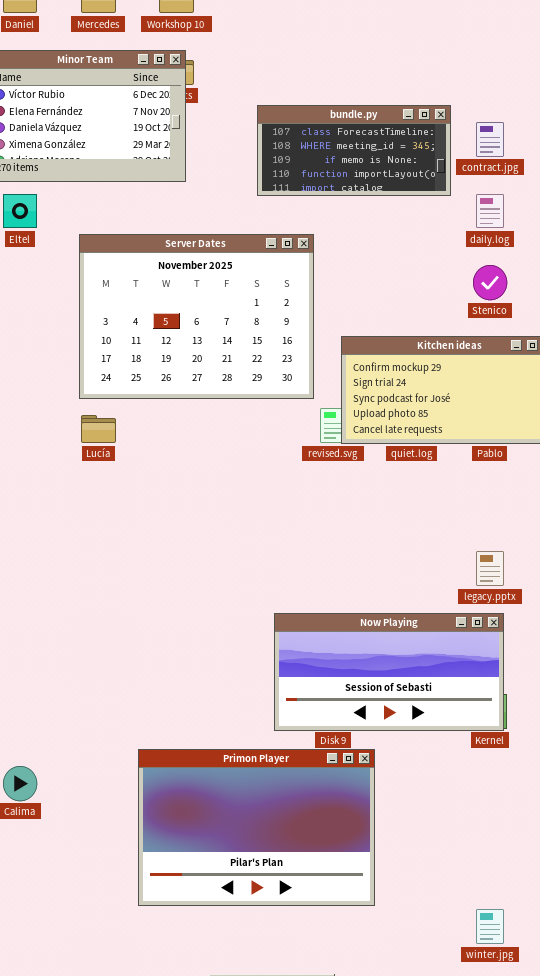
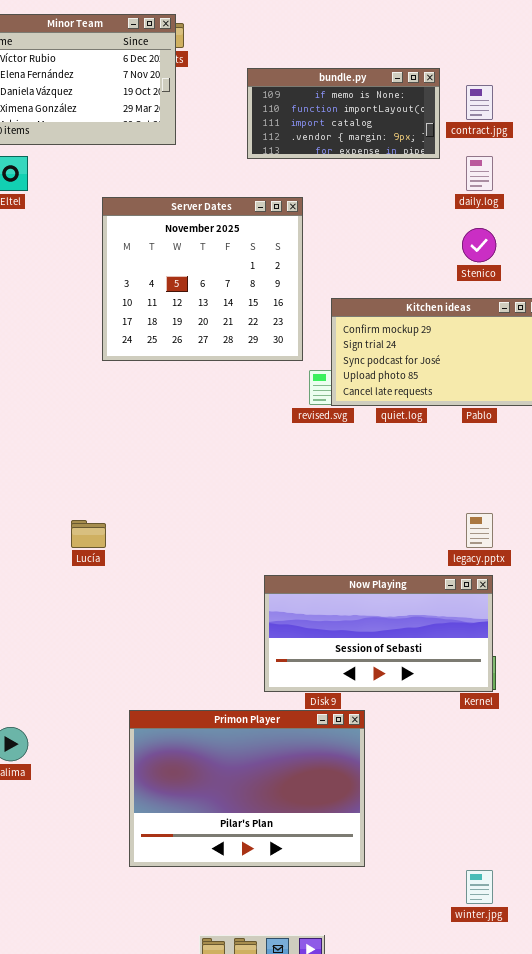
bundle.py: [257,105,451,196] -> [247,68,440,159], scrolled down 2 rows
Server Dates: [79,234,314,399] -> [102,197,303,361], resized
Lucía: [81,415,116,443] -> [71,520,106,548], moved

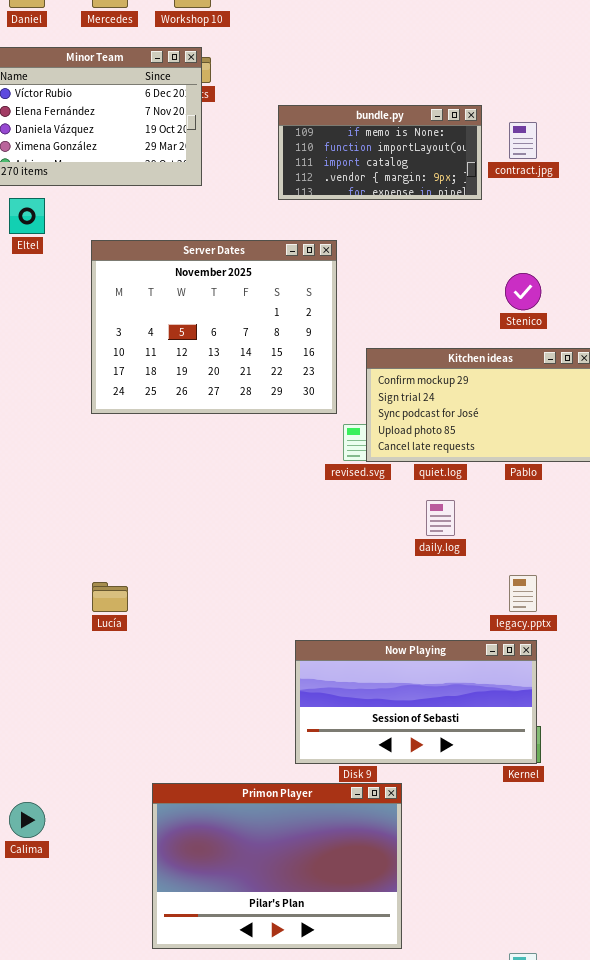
daily.log: [466,156,493,191] -> [426,500,455,536], moved
Server Dates: [102,197,303,361] -> [91,240,337,414], resized

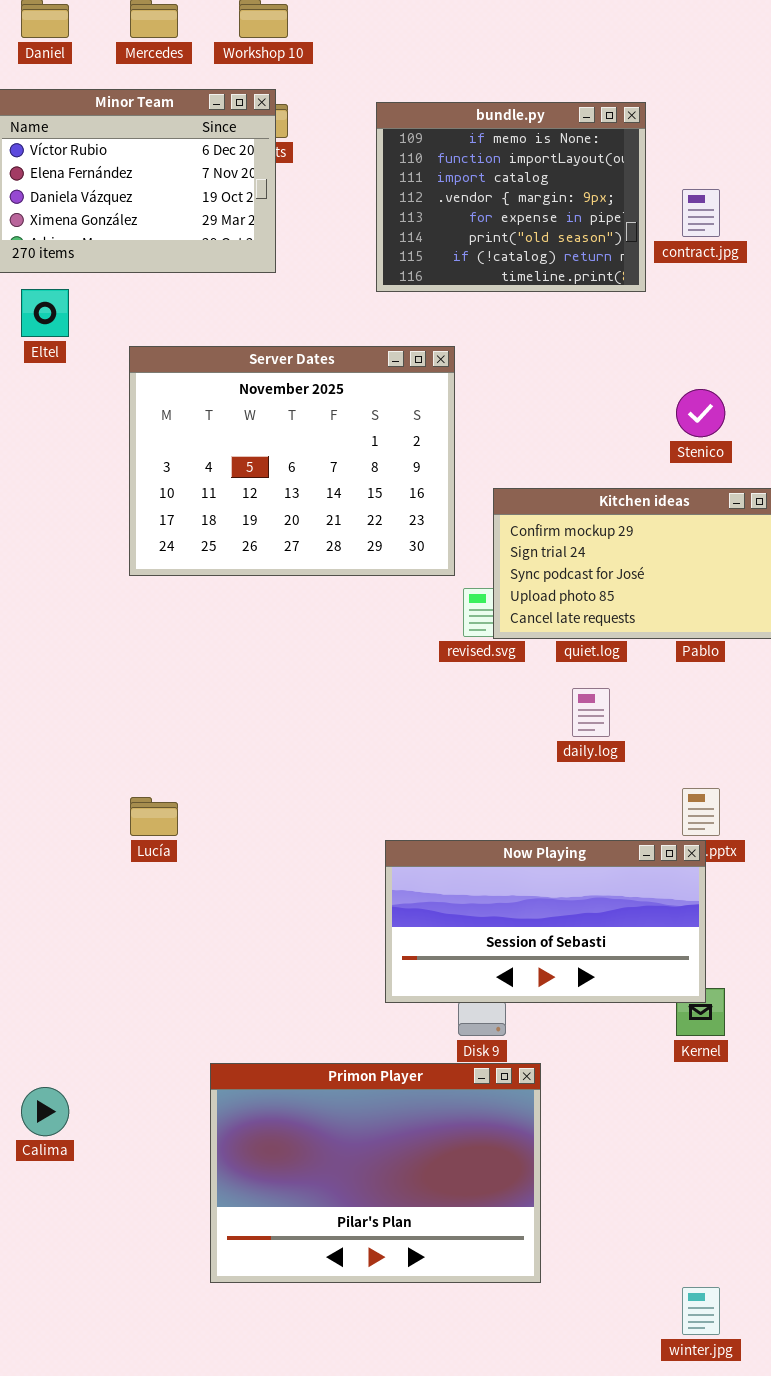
bundle.py: [278,105,482,200] -> [376,102,646,292], resized
Now Playing: [295,640,537,764] -> [385,840,706,1003], moved

